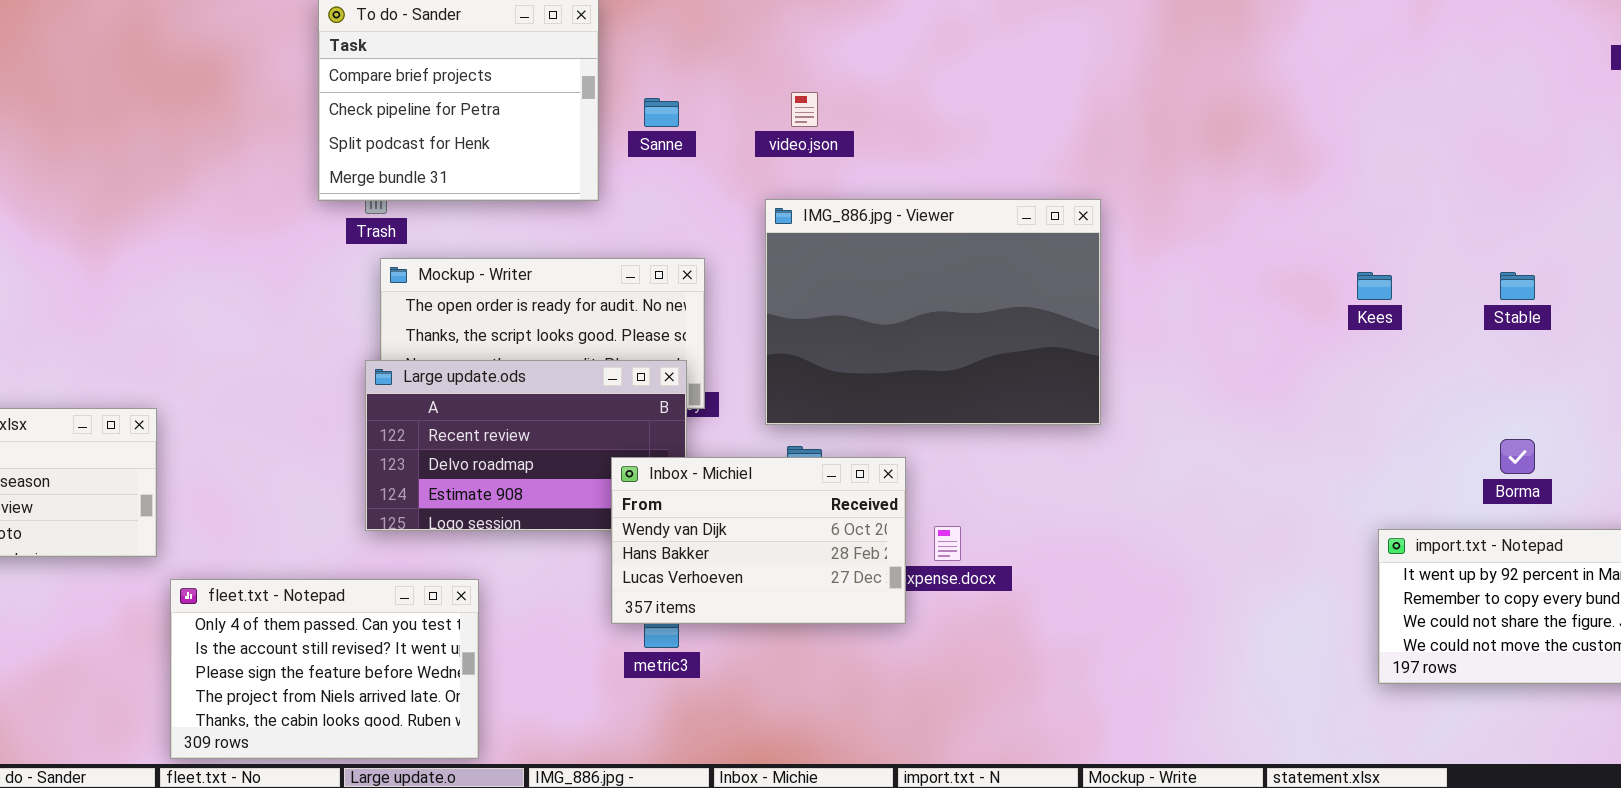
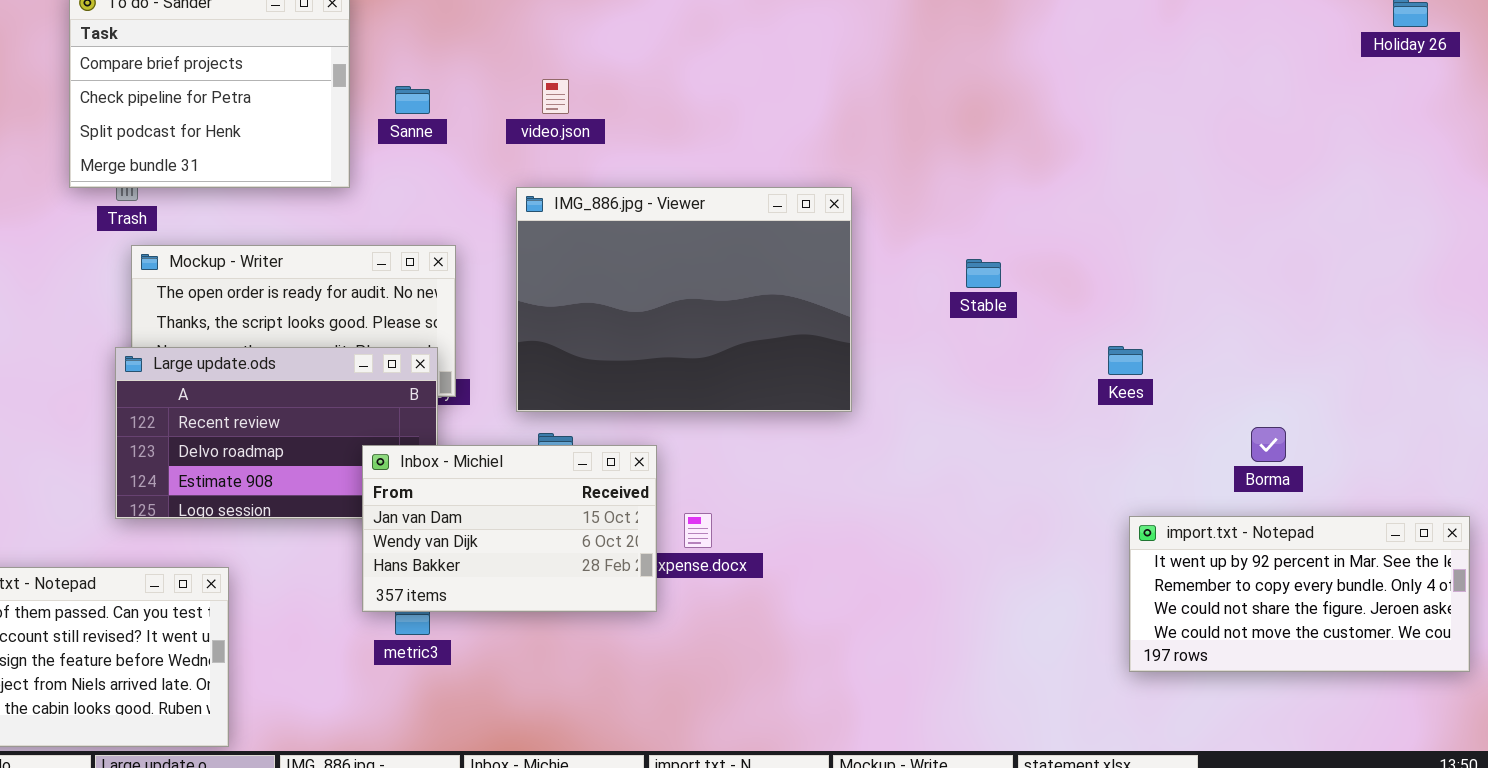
Kees: [1357,272,1392,300] -> [1108,346,1143,375], moved
Stable: [1500,272,1535,300] -> [966,259,1001,288], moved
Inbox - Michiel: [611,457,906,624] -> [362,445,657,612], scrolled up 1 row

